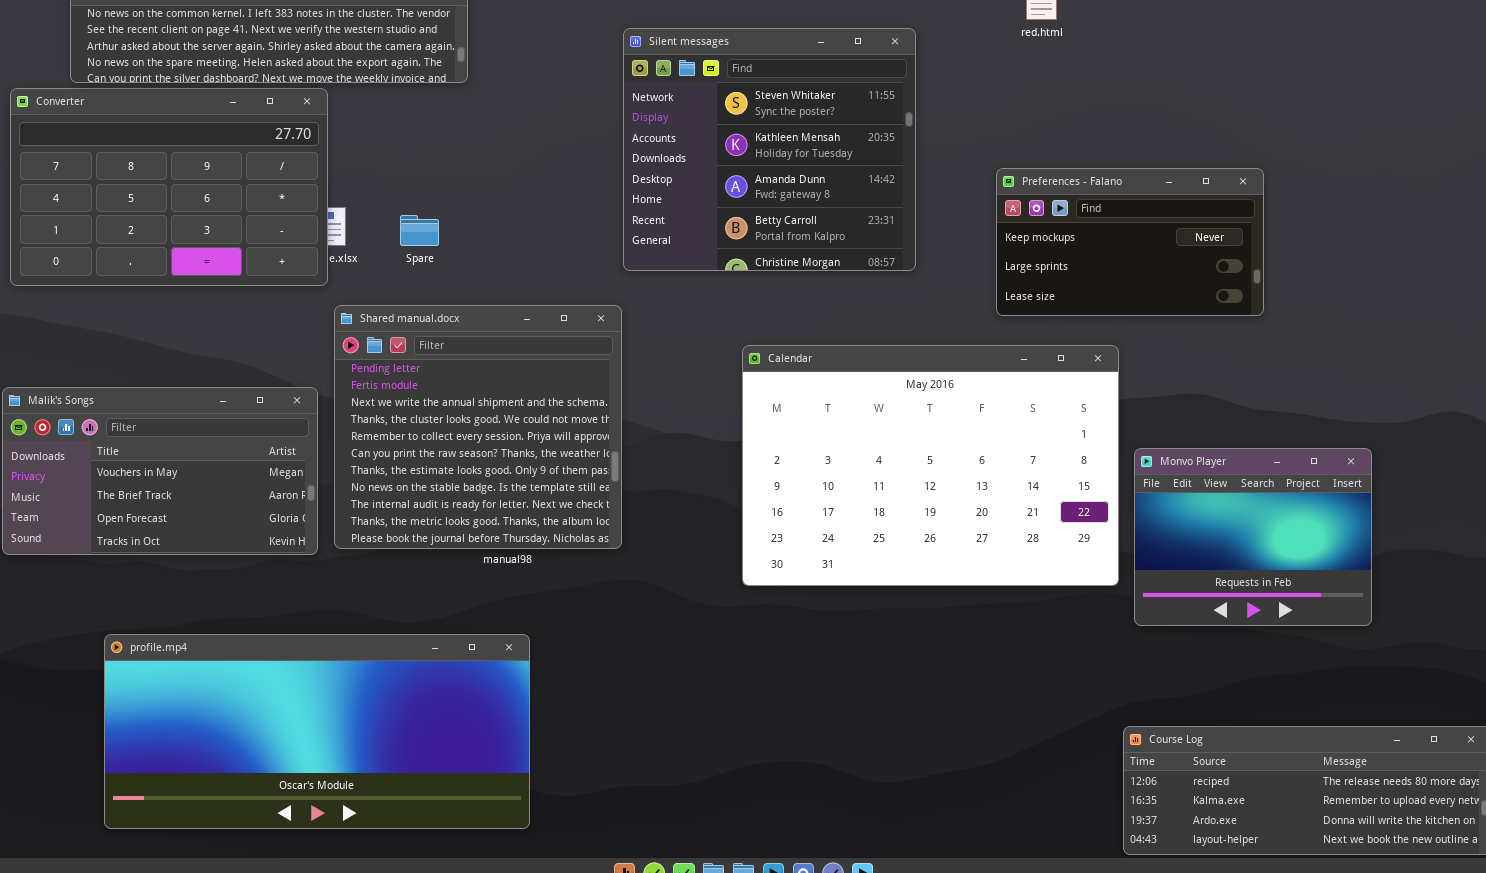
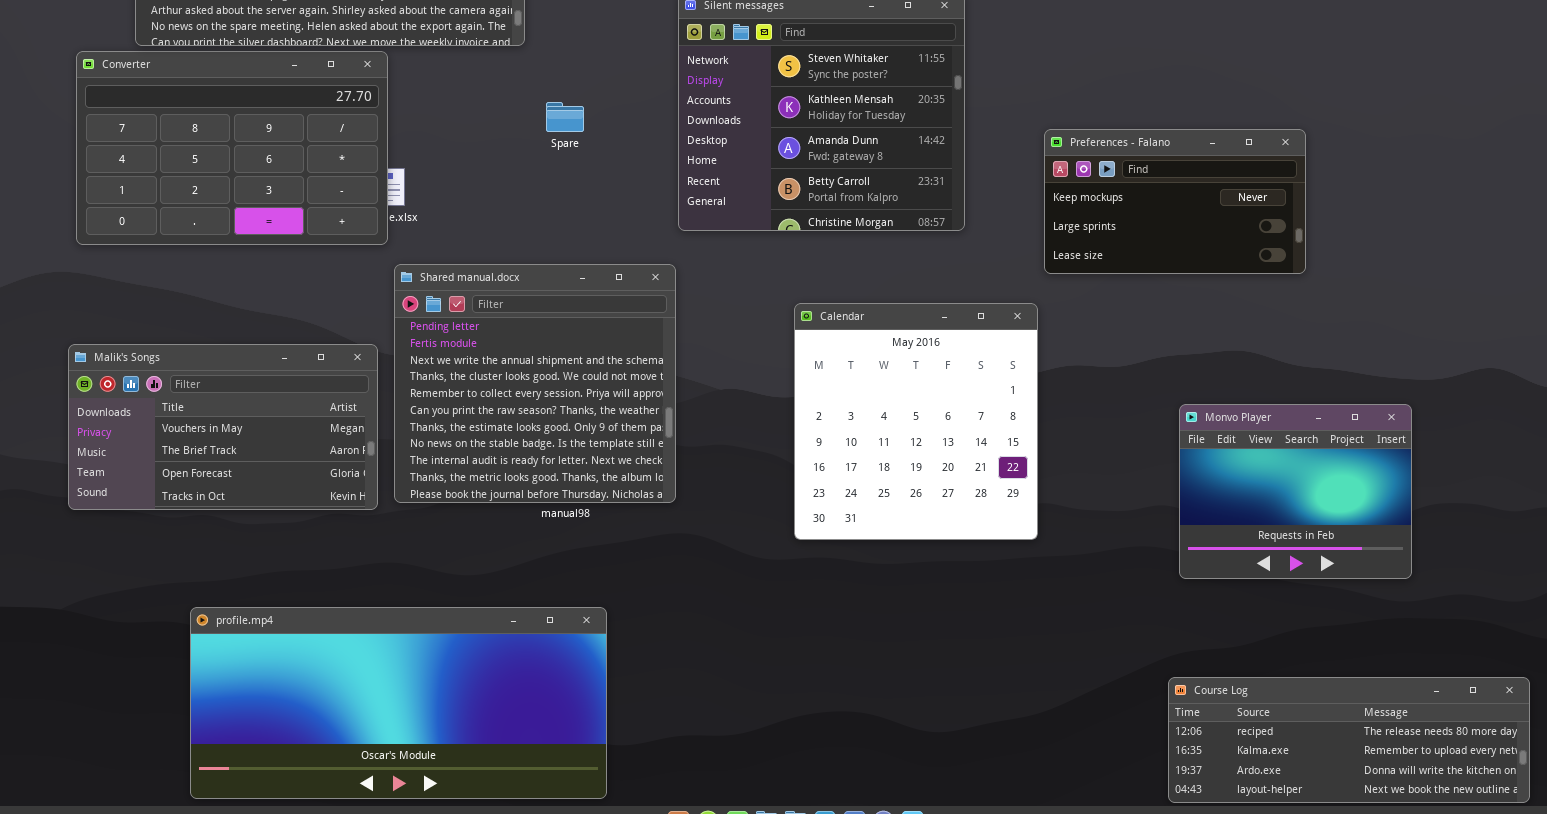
Spare: [400,215,439,246] -> [546,102,584,132], moved
Calendar: [742,345,1119,586] -> [794,303,1038,540], resized
profile.mp4: [104,634,530,829] -> [190,607,607,799], moved

